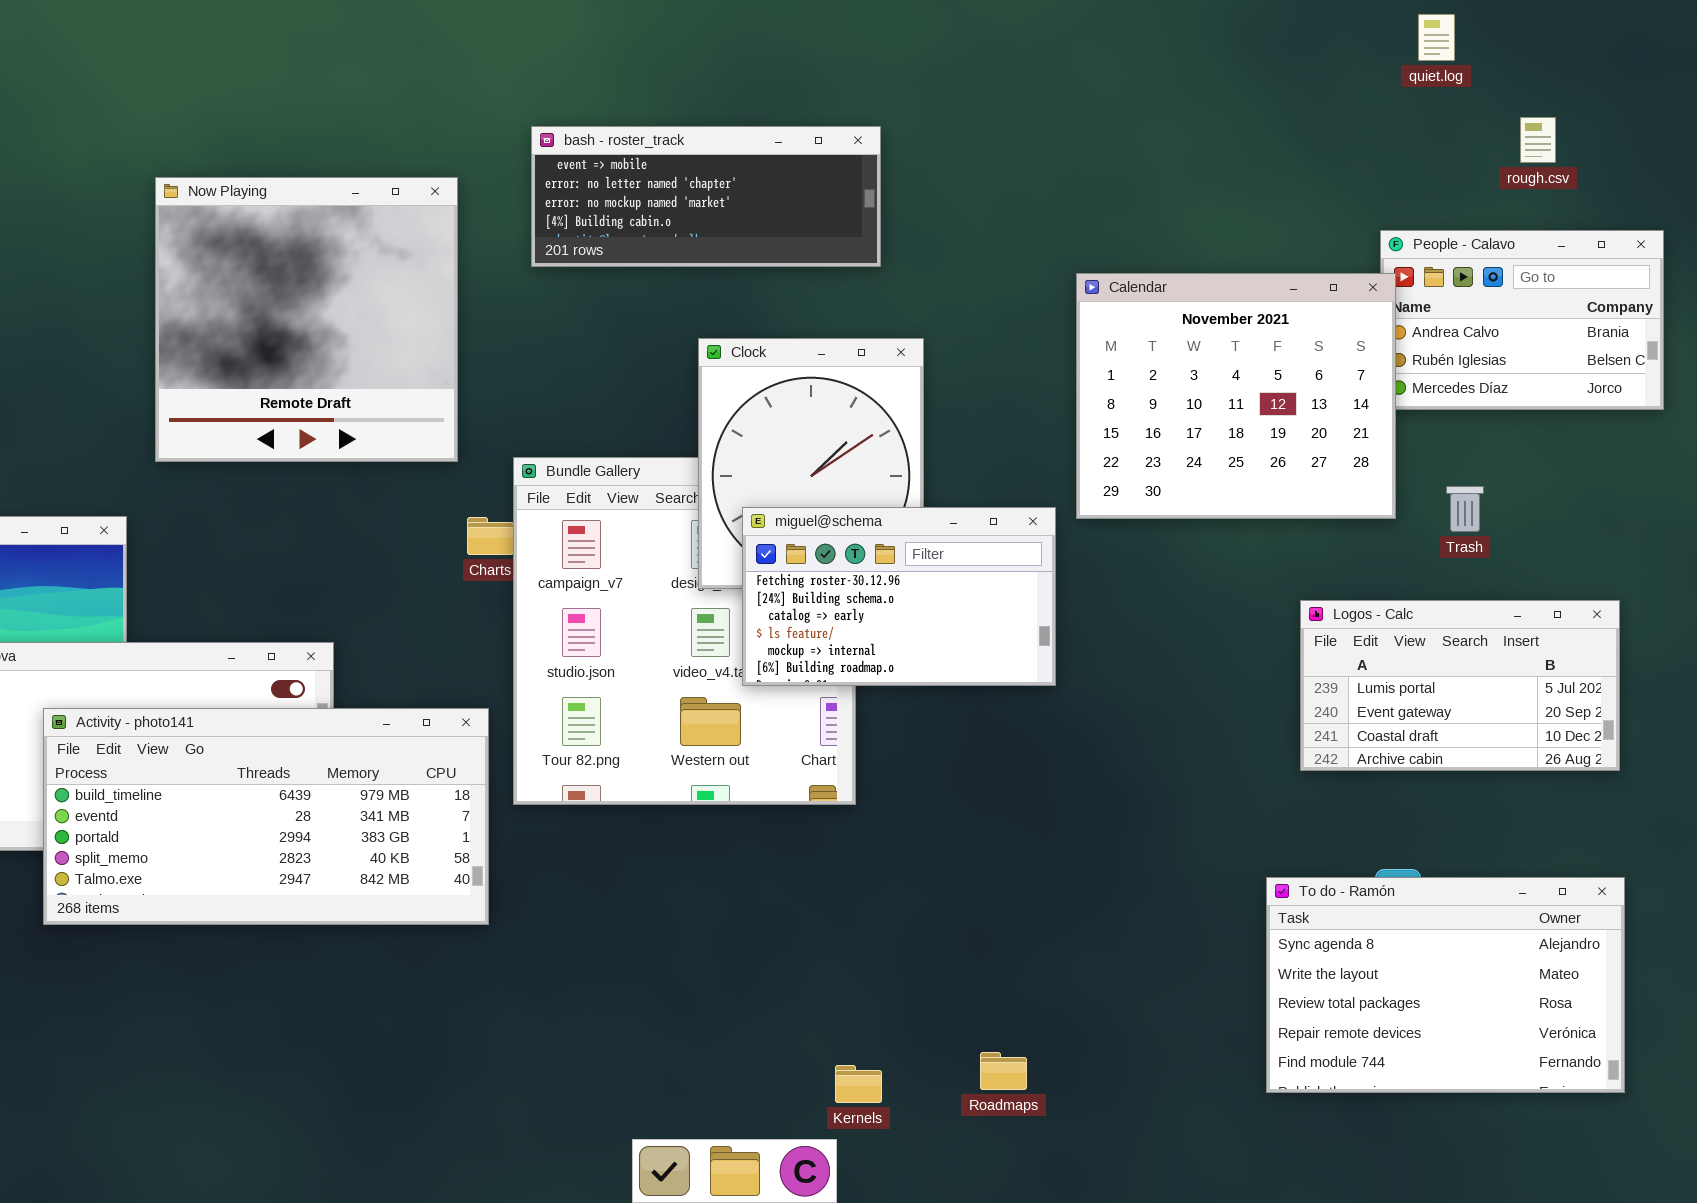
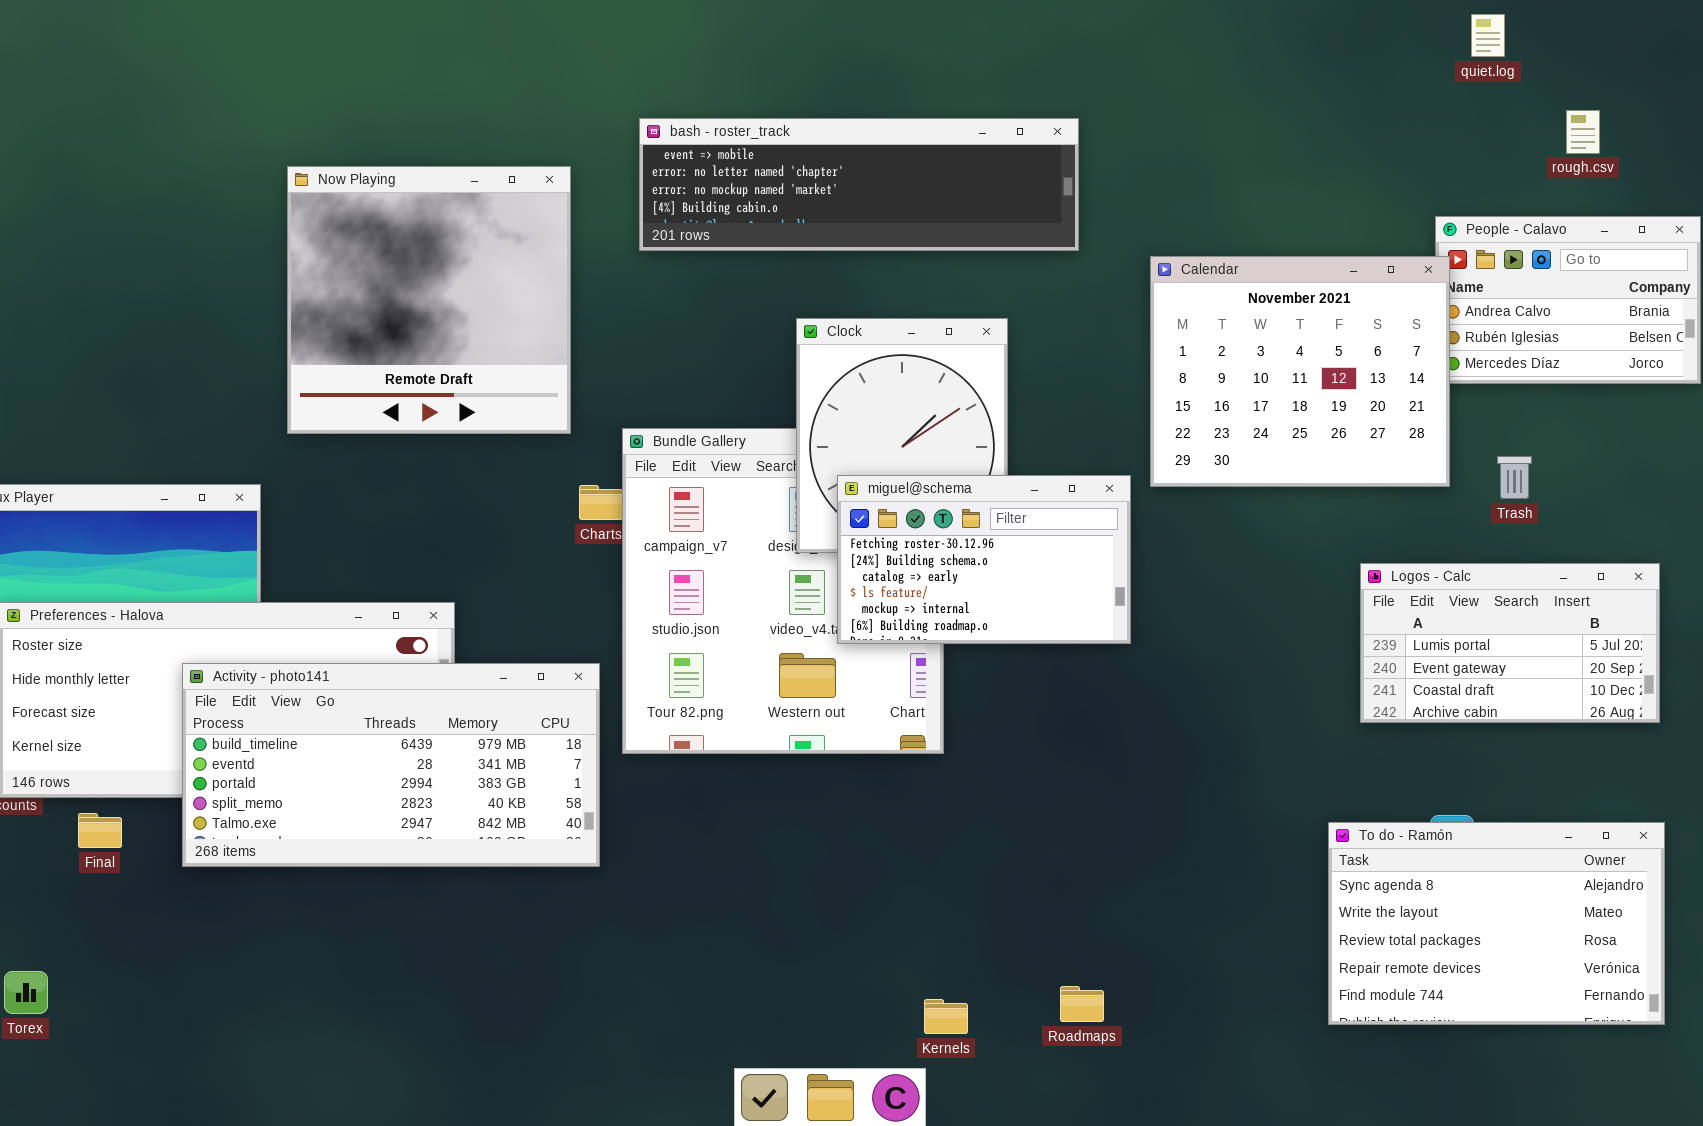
bash - roster_track: [531,126,881,267] -> [639,118,1079,251], resized

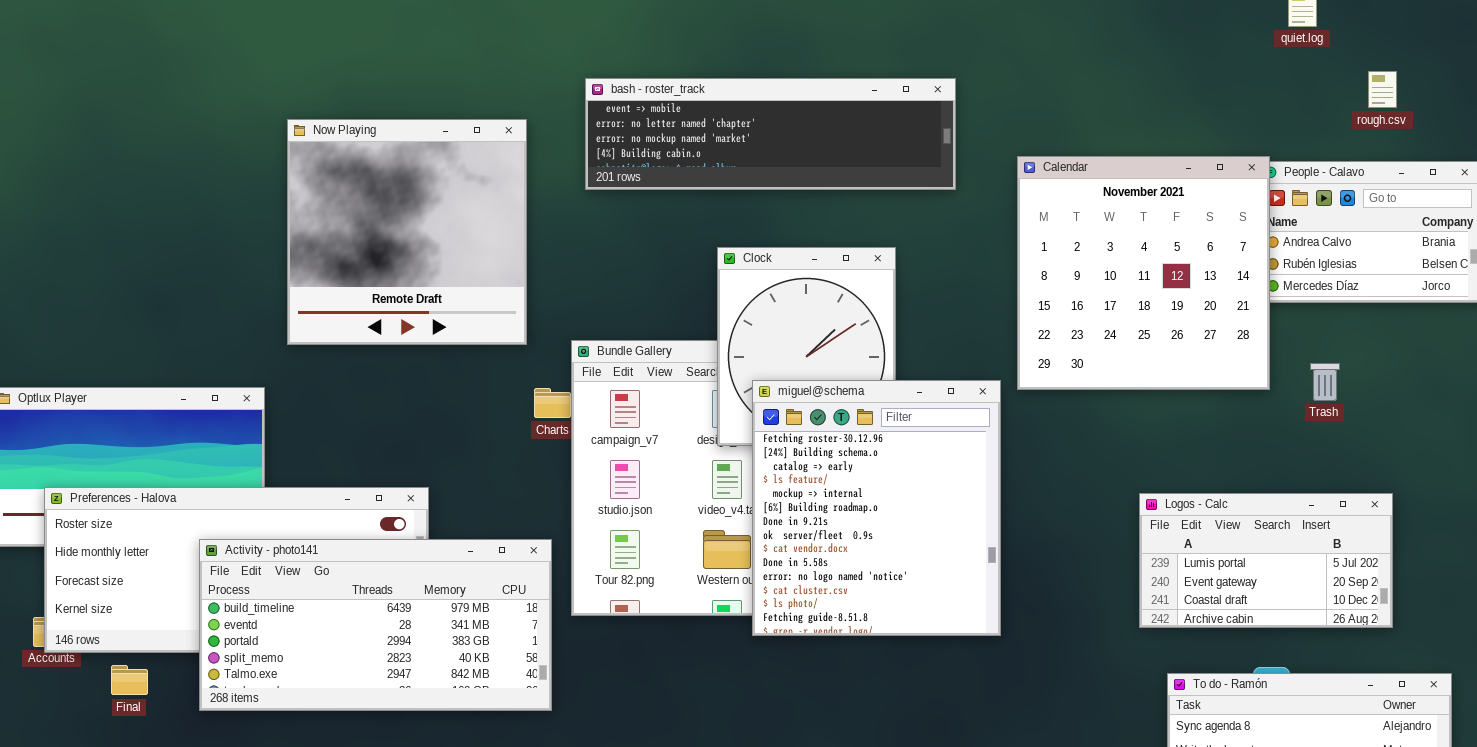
Calendar: [1150,256,1450,487] -> [1017,156,1270,390], resized
miguel@schema: [837,475,1131,644] -> [752,380,1001,636], resized
Logos - Calc: [1360,563,1660,723] -> [1139,493,1393,628], moved

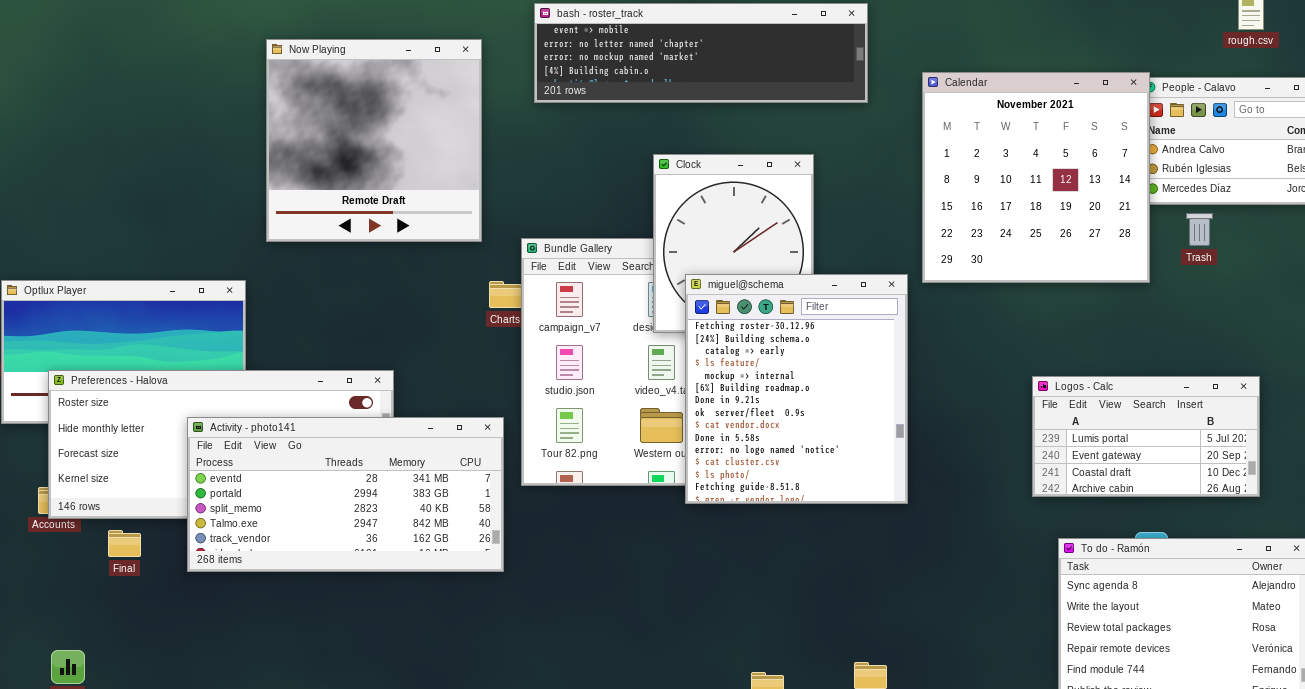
Trash: [1310,363,1340,401] -> [1186,213,1213,246], moved
Activity - photo141: [199,539,552,711] -> [187,417,504,572], scrolled down 1 row

